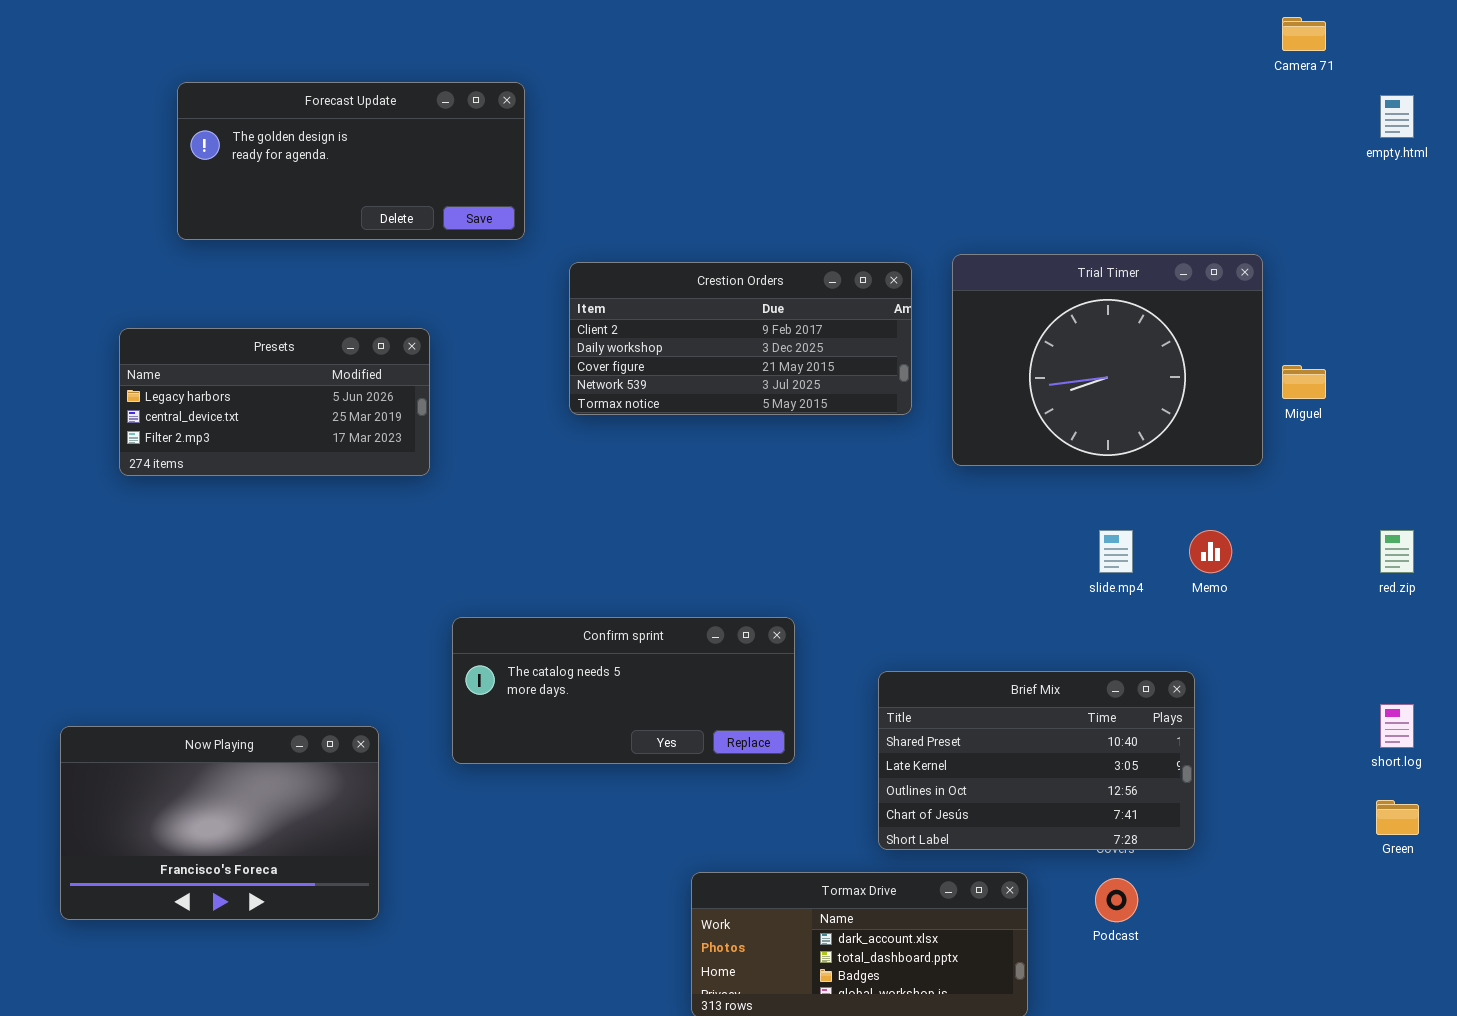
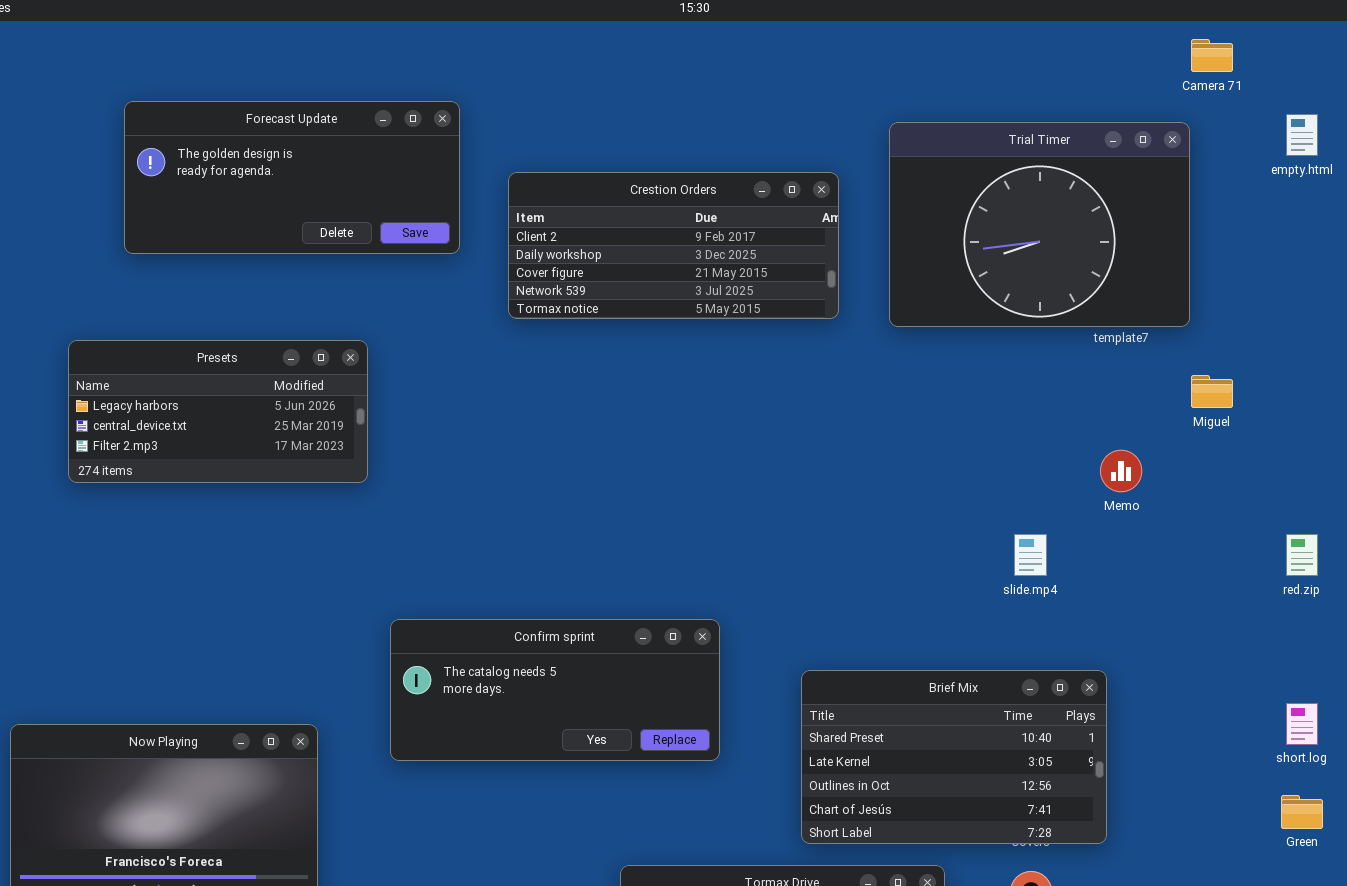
Trial Timer: [952,254,1263,466] -> [889,122,1190,327], moved
Crestion Orders: [569,262,912,415] -> [508,172,839,319], moved
Memo: [1189,530,1232,573] -> [1100,450,1142,492], moved

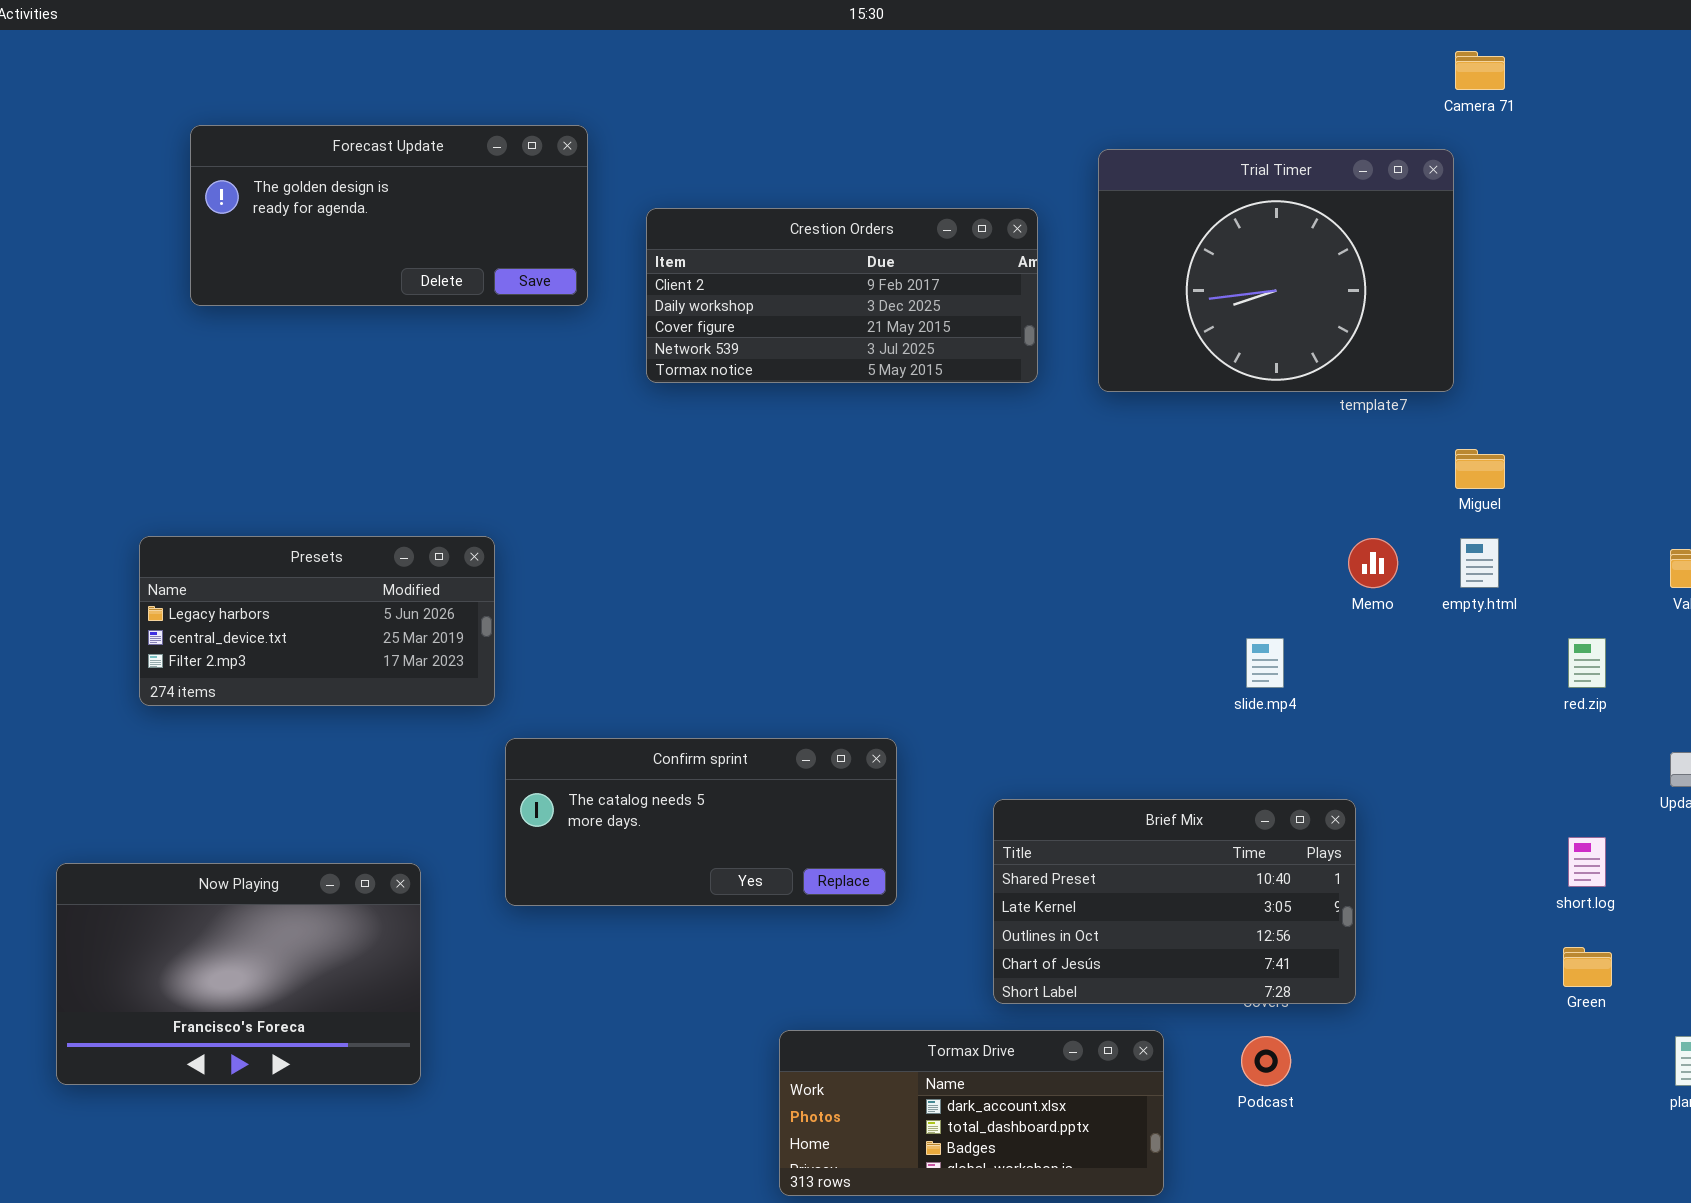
empty.html: [1286,114,1318,156] -> [1460,538,1499,588], moved
Presets: [68,340,368,483] -> [139,536,495,706], moved

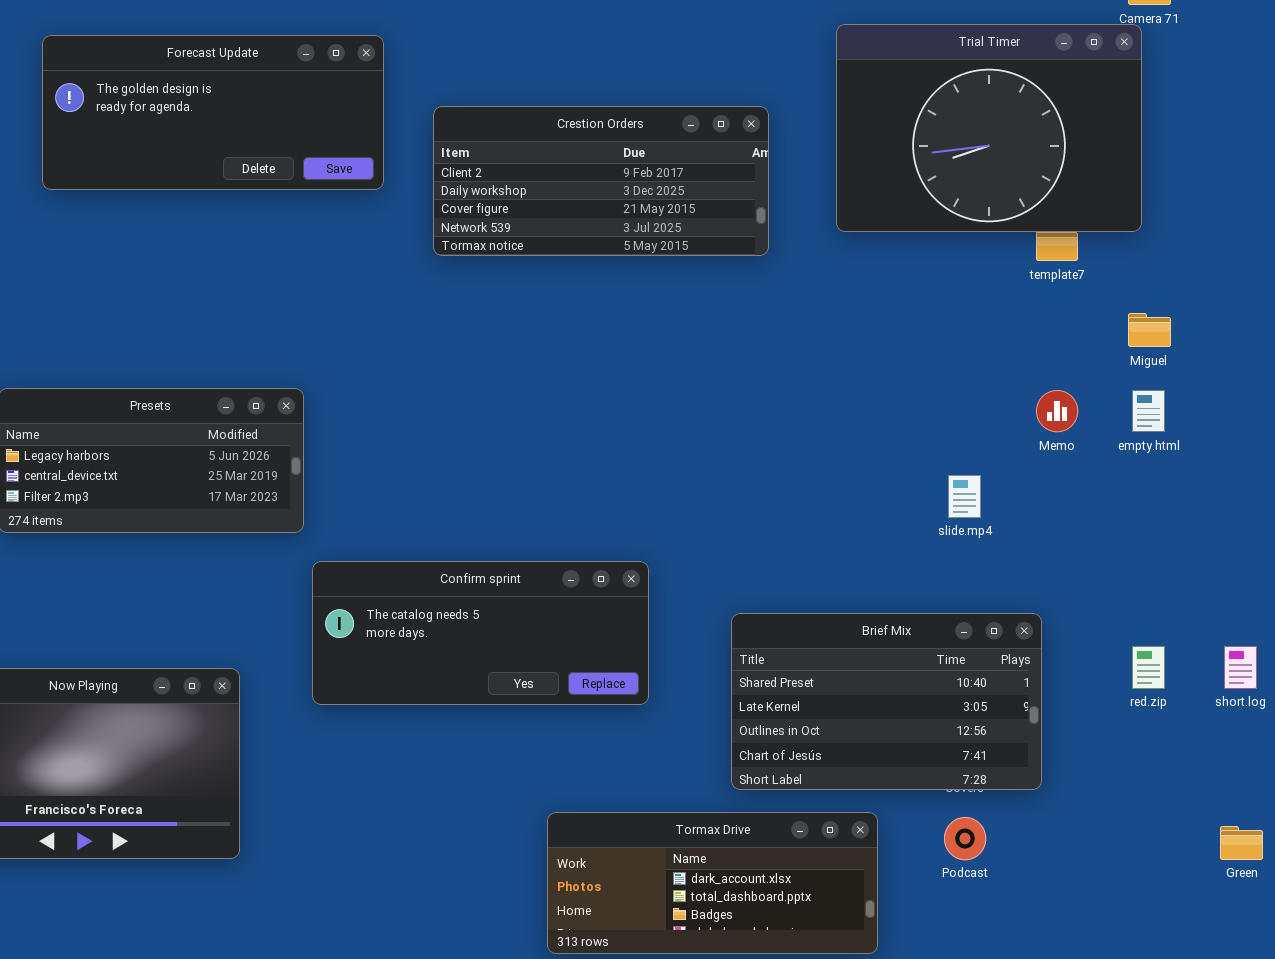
Trial Timer: [1098,149,1454,392] -> [836,24,1142,232], moved
red.zip: [1568,638,1606,688] -> [1132,646,1165,689], moved
Green: [1563,947,1612,987] -> [1220,826,1263,860], moved

